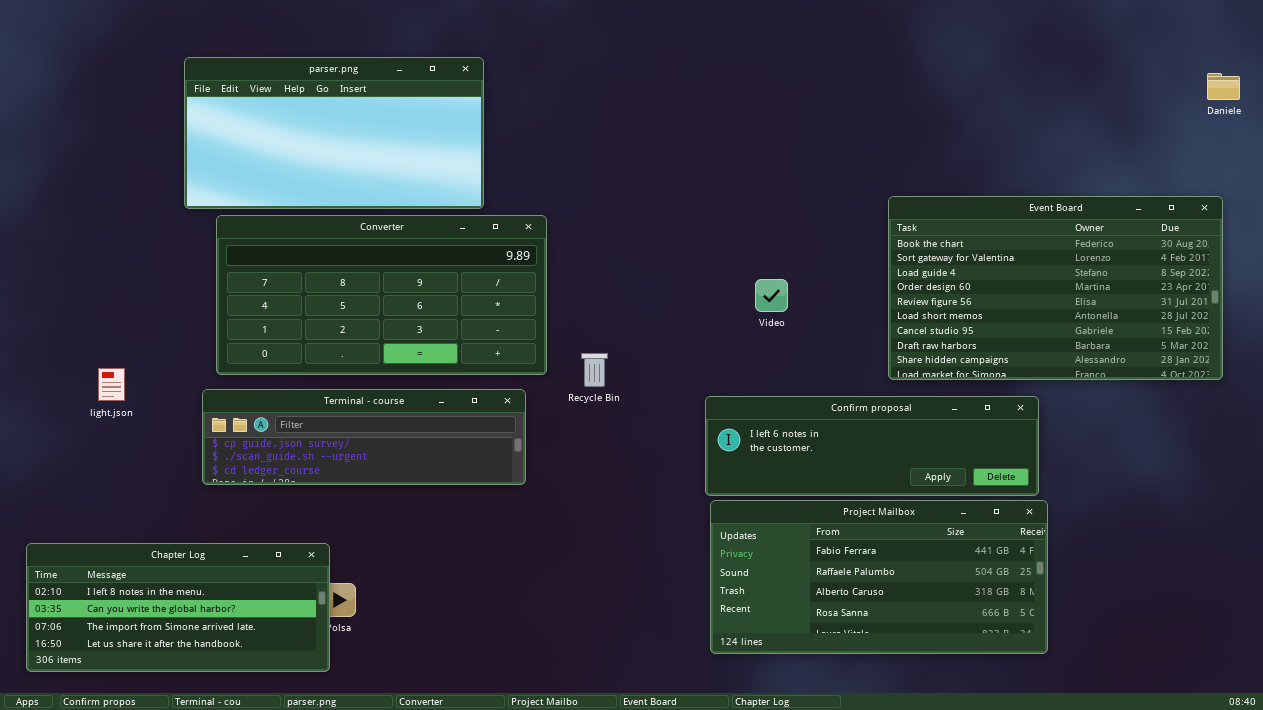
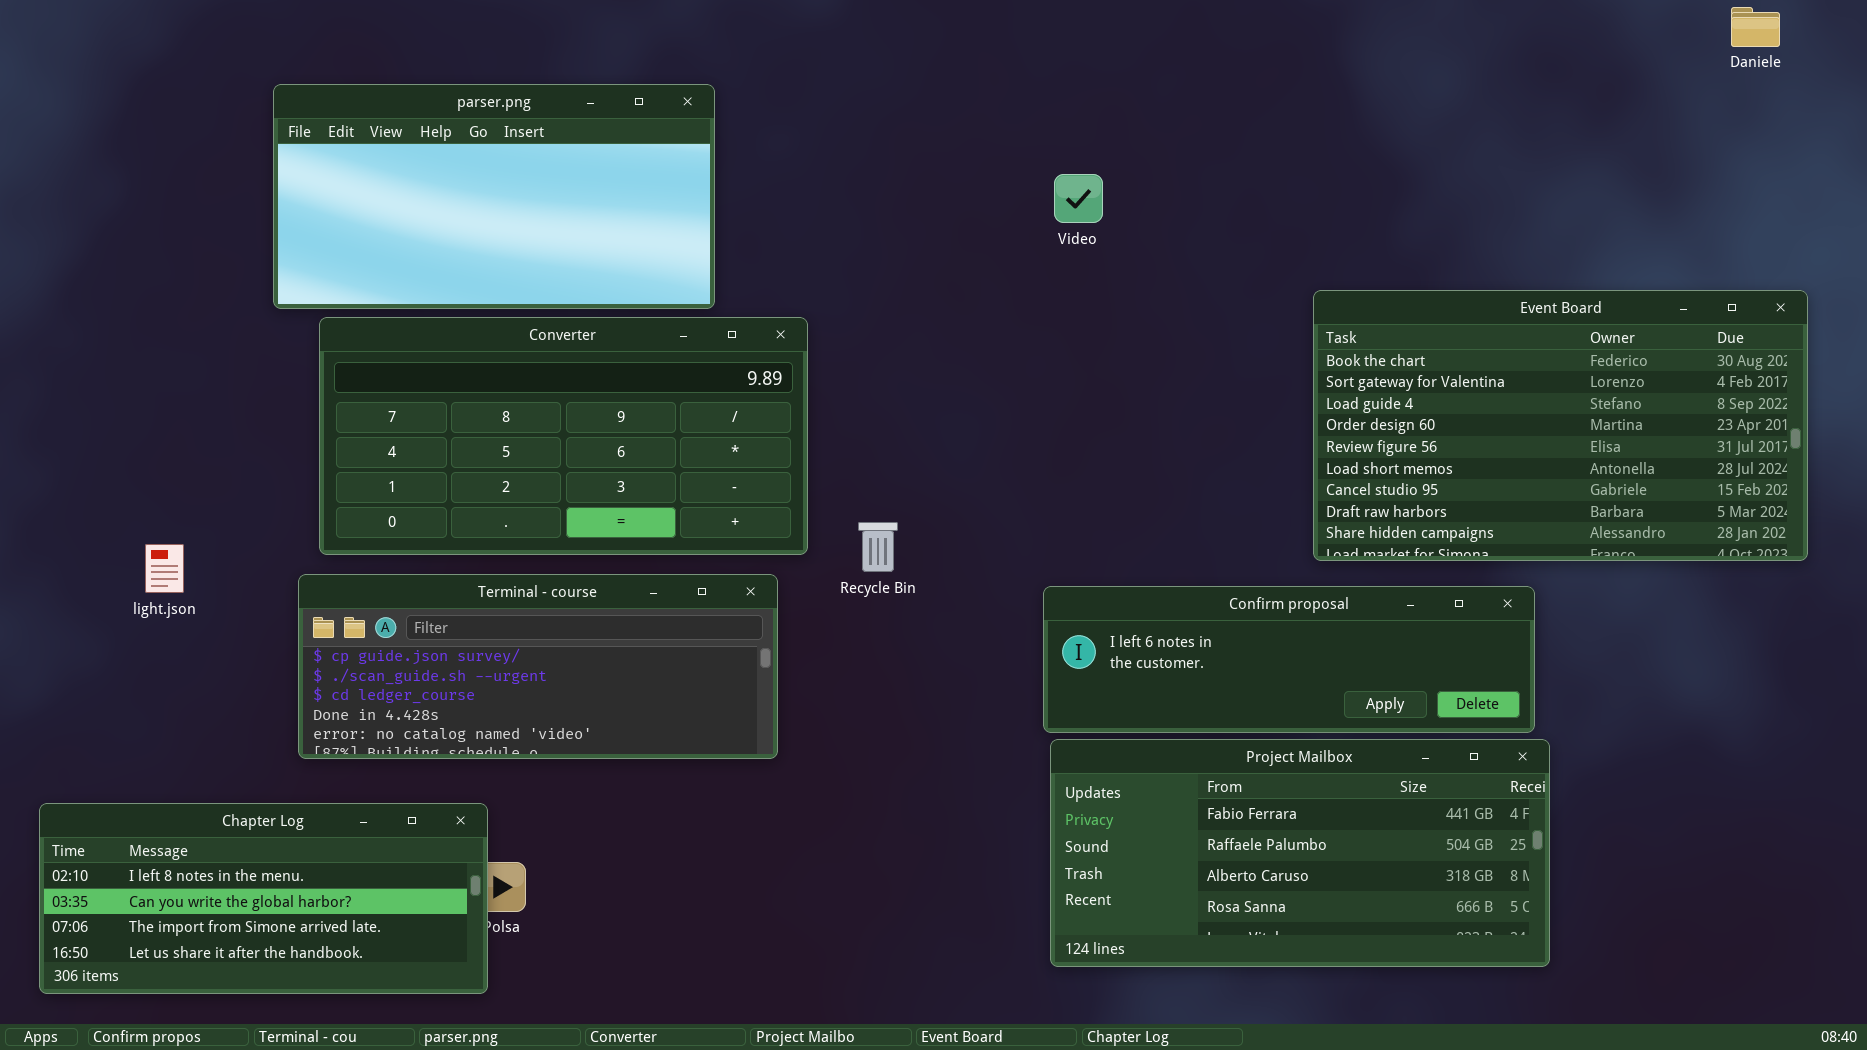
Daniele: [1207,73,1240,100] -> [1731,7,1780,47], moved
Video: [755,279,788,312] -> [1054,174,1103,223], moved
Terminal - course: [202,389,526,485] -> [298,574,778,759], resized

